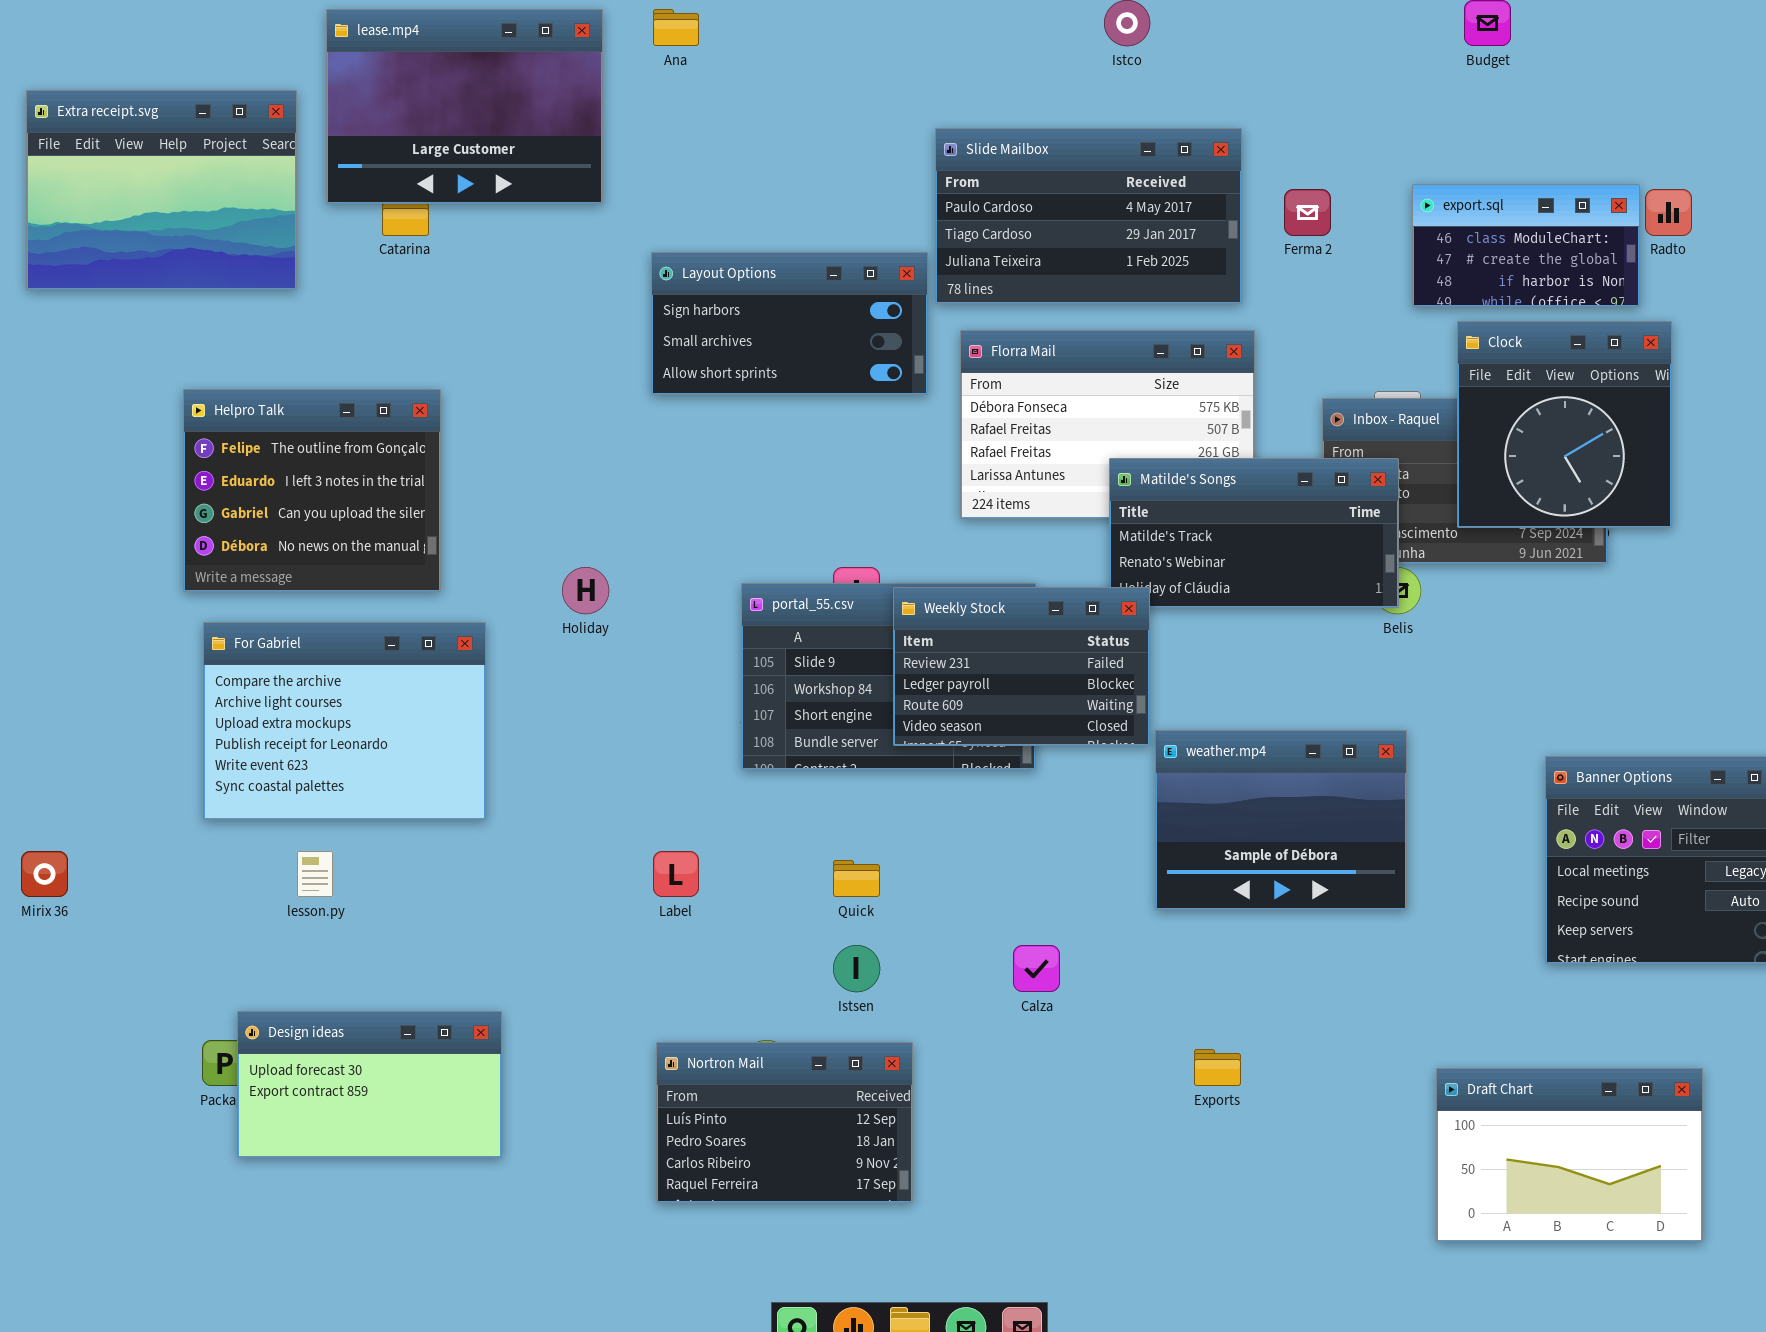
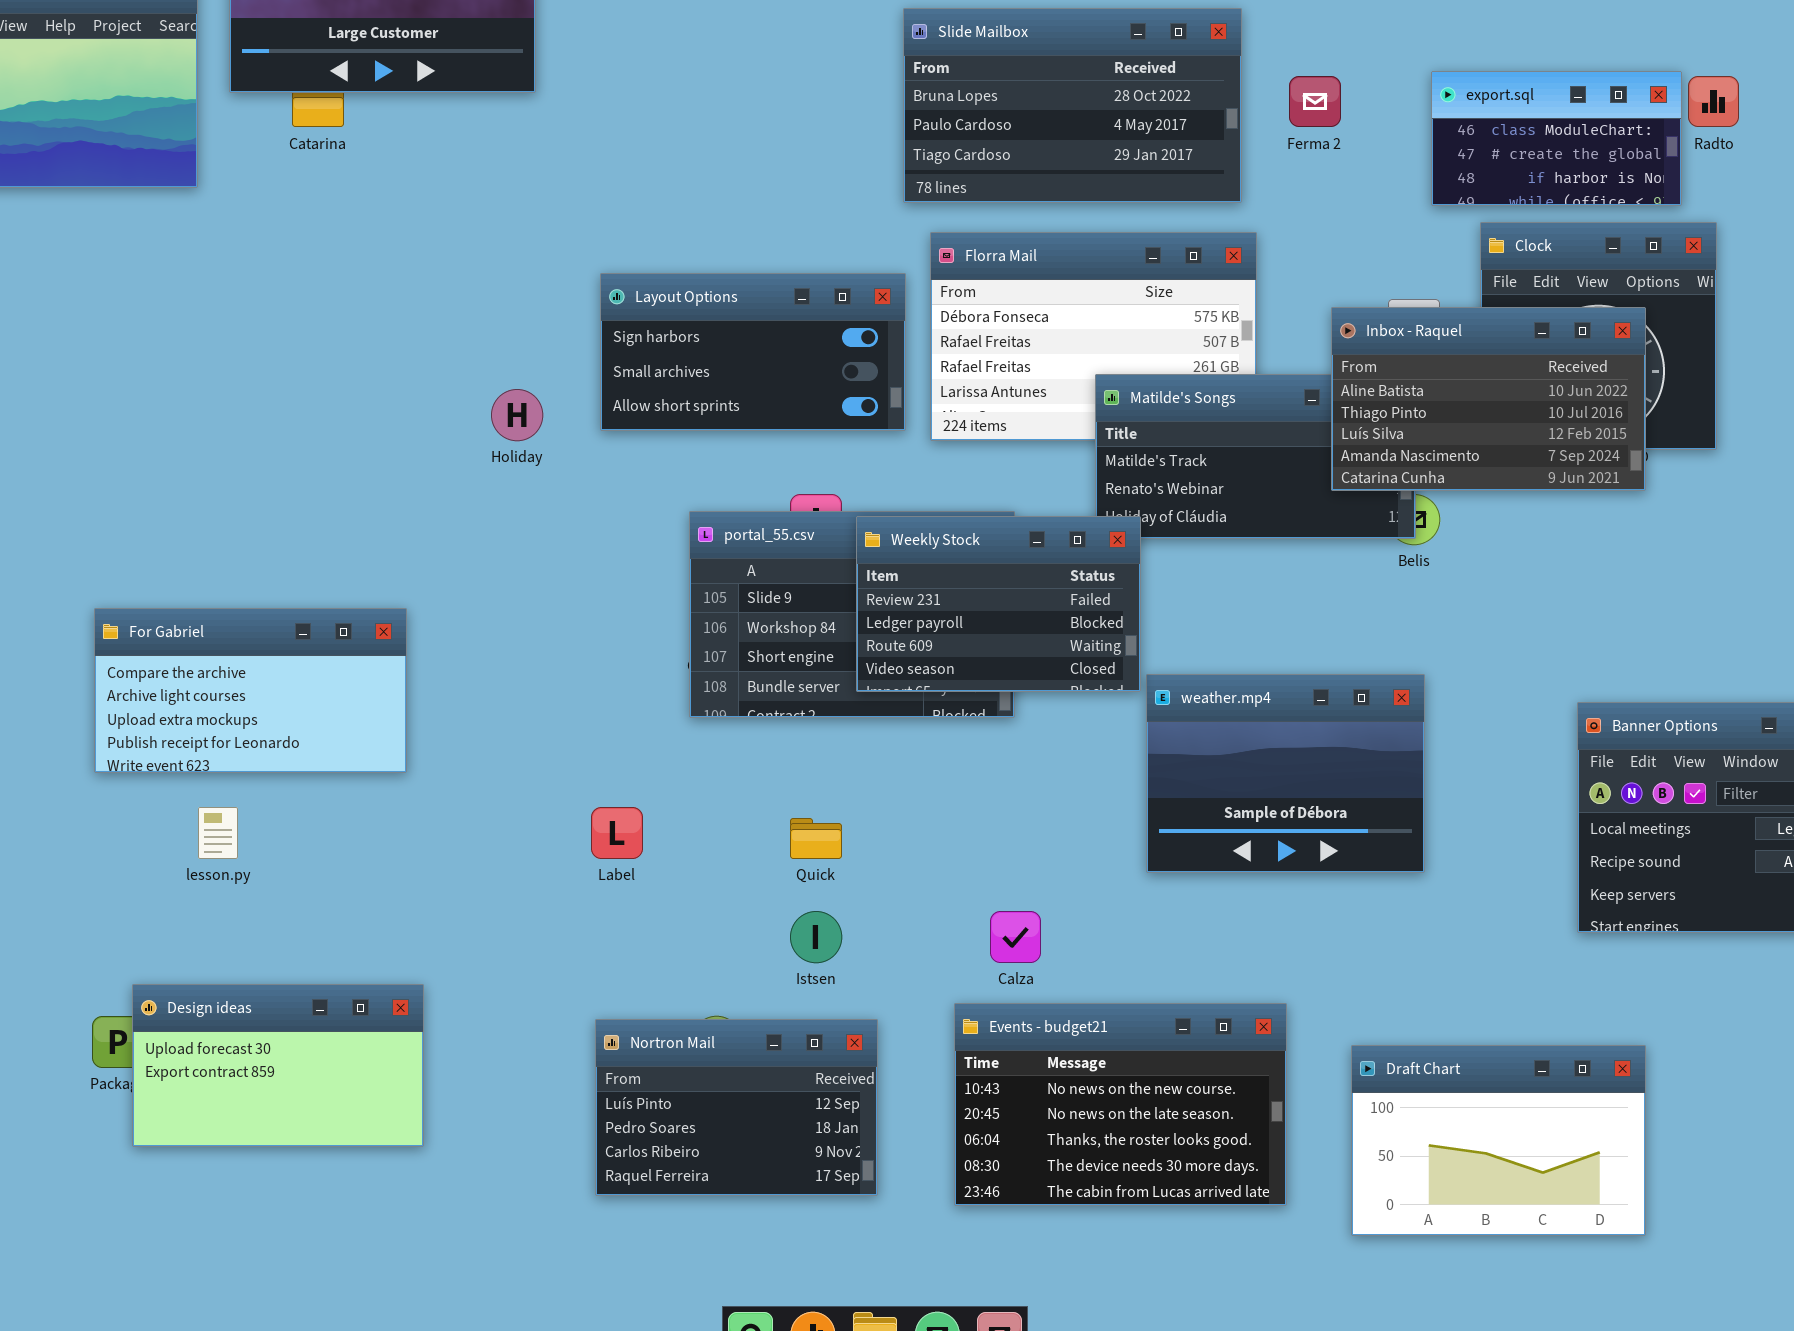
Slide Mailbox: [935,128,1242,304] -> [903,8,1242,203], scrolled up 1 row
Layout Options: [651,252,928,395] -> [600,273,906,431], moved
Helpro Talk: [183,389,441,592] -> none, closed
Inbox - Raquel: [1322,398,1608,564] -> [1331,307,1646,491], raised
Holiday: [562,567,609,614] -> [491,389,543,441], moved
For Gabriel: [203,622,486,820] -> [94,608,407,773], resized
Events - budget21: none -> [954,1003,1287,1206], opened
Draft Chart: [1436,1068,1703,1242] -> [1351,1045,1646,1236], moved

